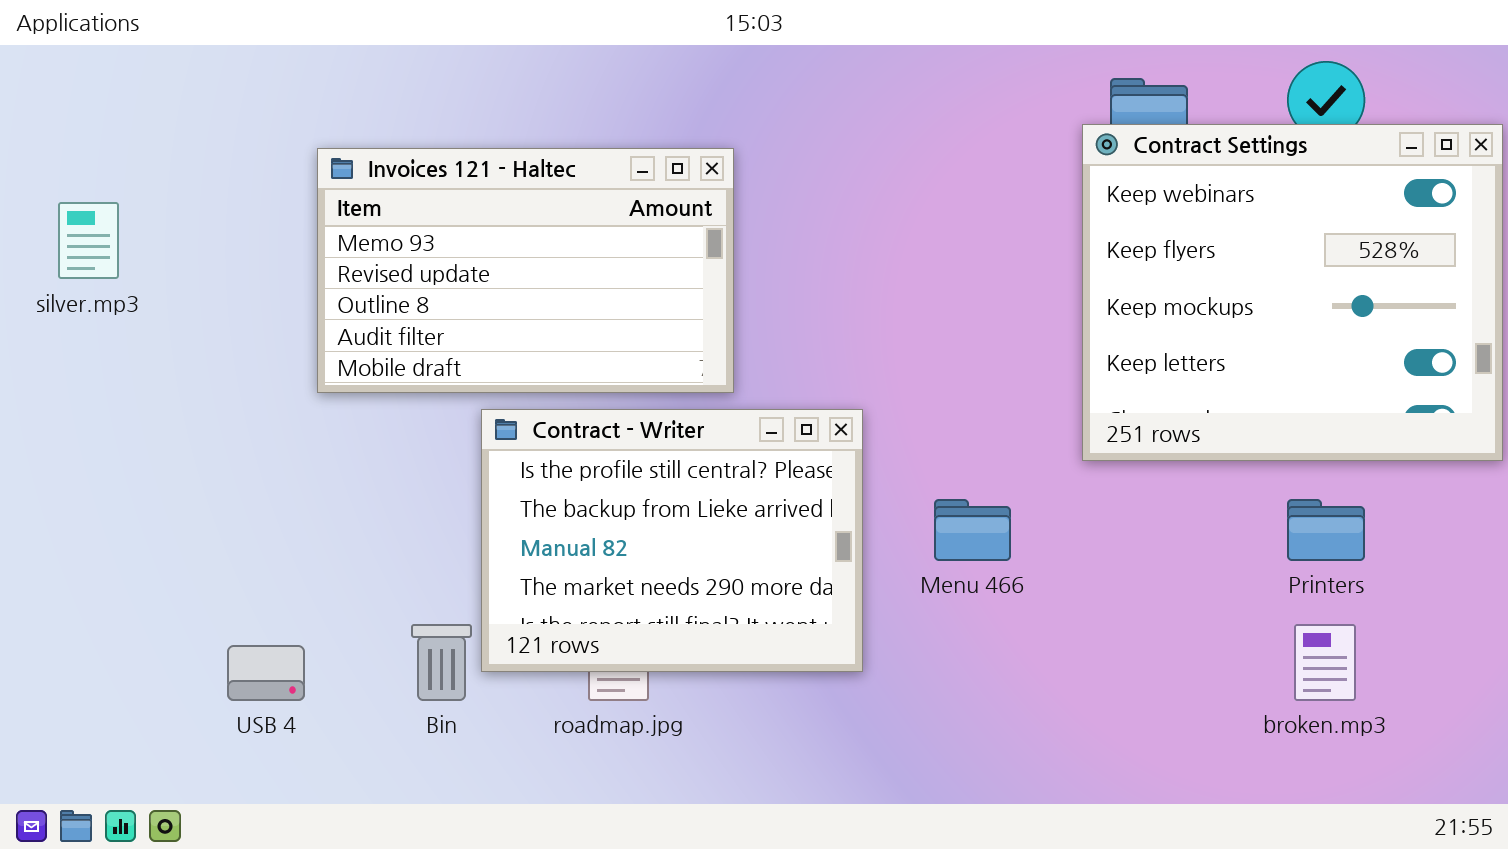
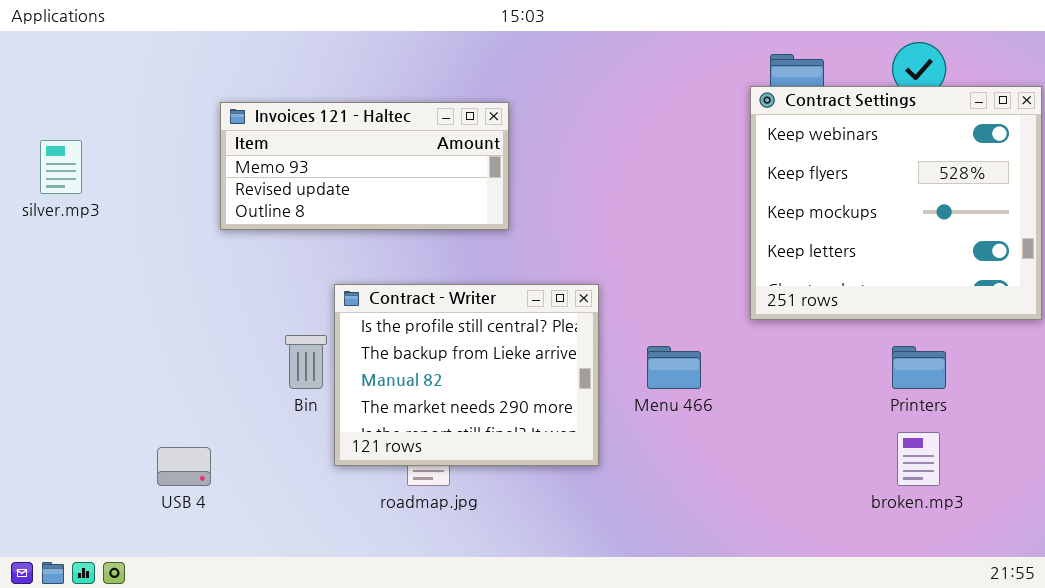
Invoices 121 - Haltec: [317,148,734,393] -> [220,102,509,230], resized
Bin: [411,624,472,701] -> [285,335,327,389], moved

